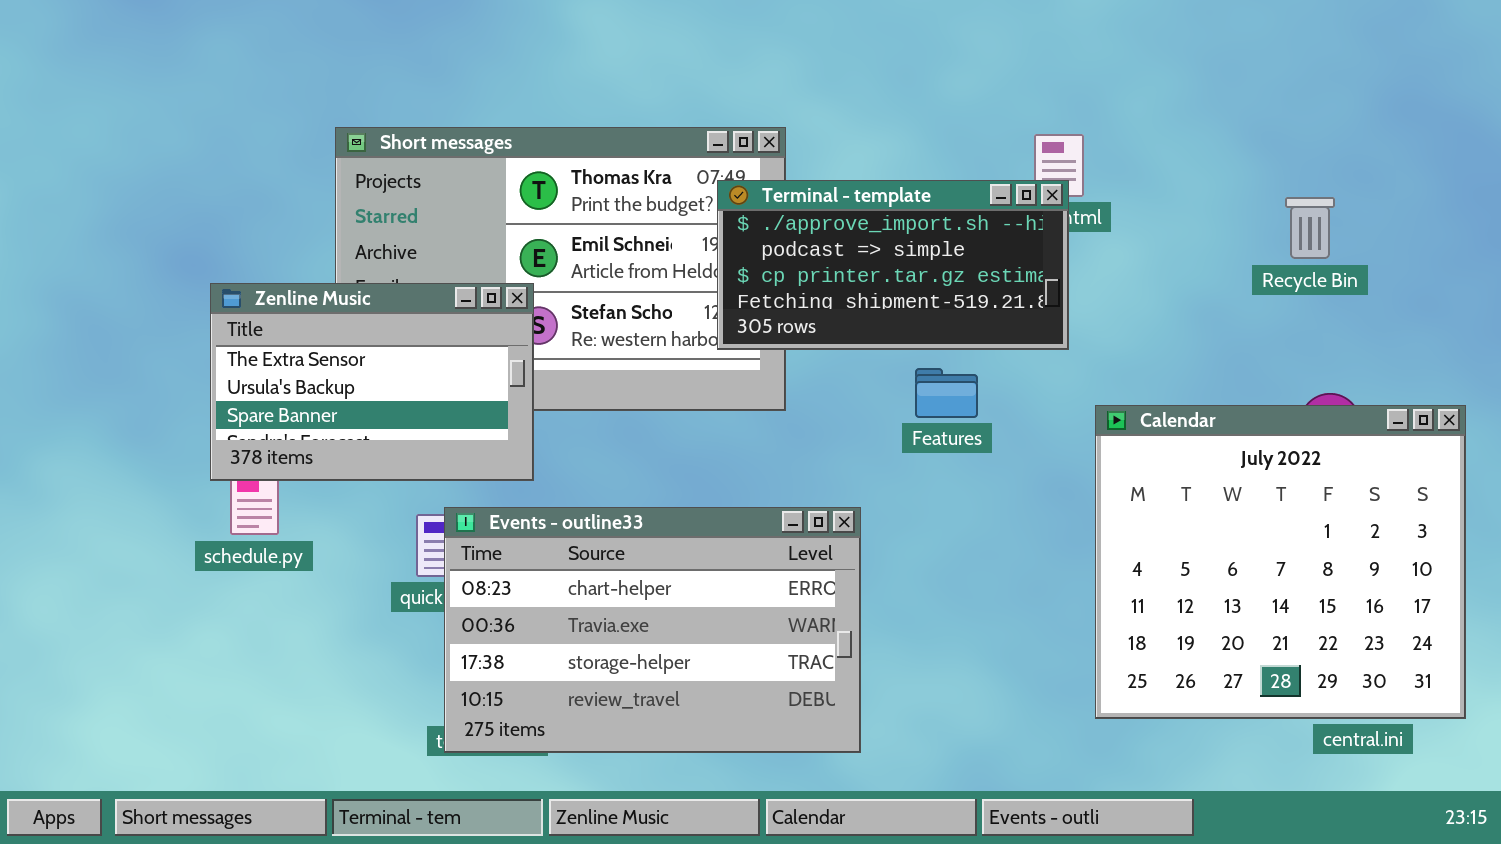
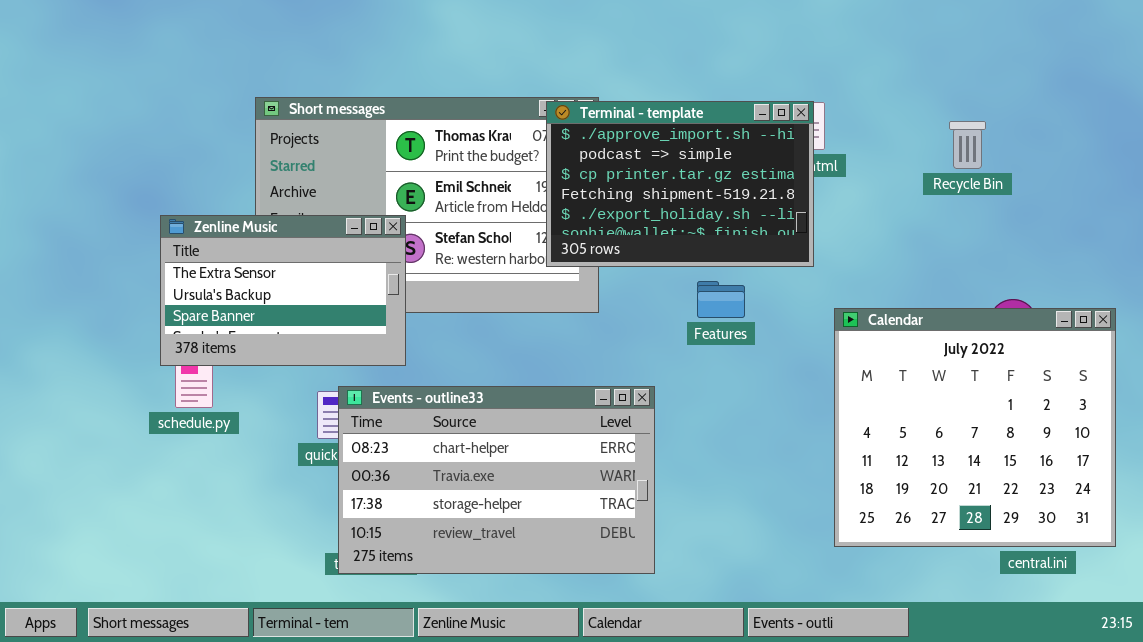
Terminal - template: [717,180,1069,350] -> [546,101,814,267], resized
Recycle Bin: [1285,197,1335,259] -> [949,121,986,169], moved

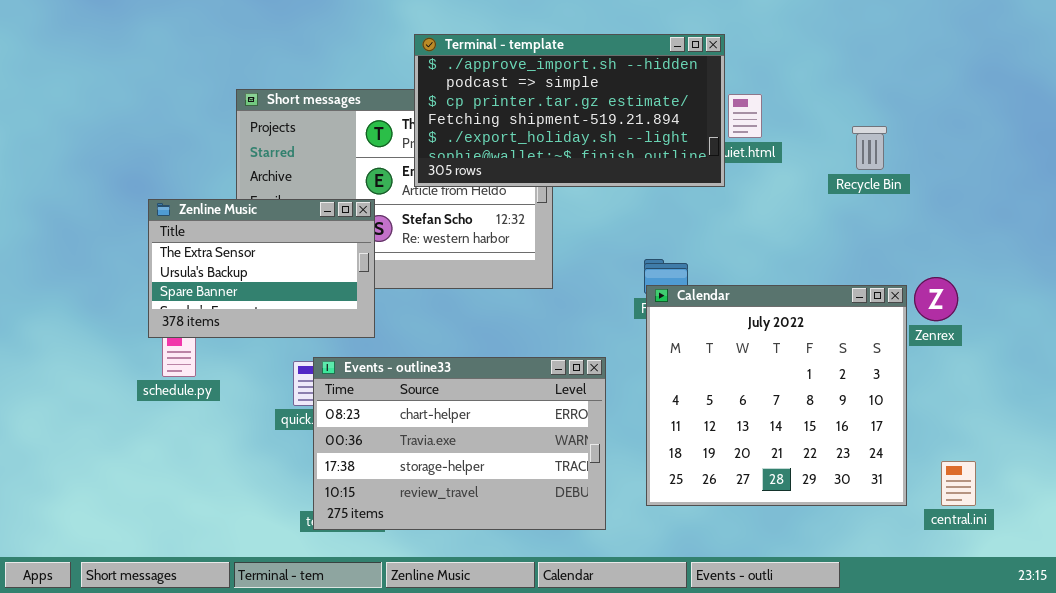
Terminal - template: [546,101,814,267] -> [414,34,725,187], moved, resized
Recycle Bin: [949,121,986,169] -> [852,126,887,170], moved
Calendar: [834,308,1116,547] -> [646,285,907,506], moved

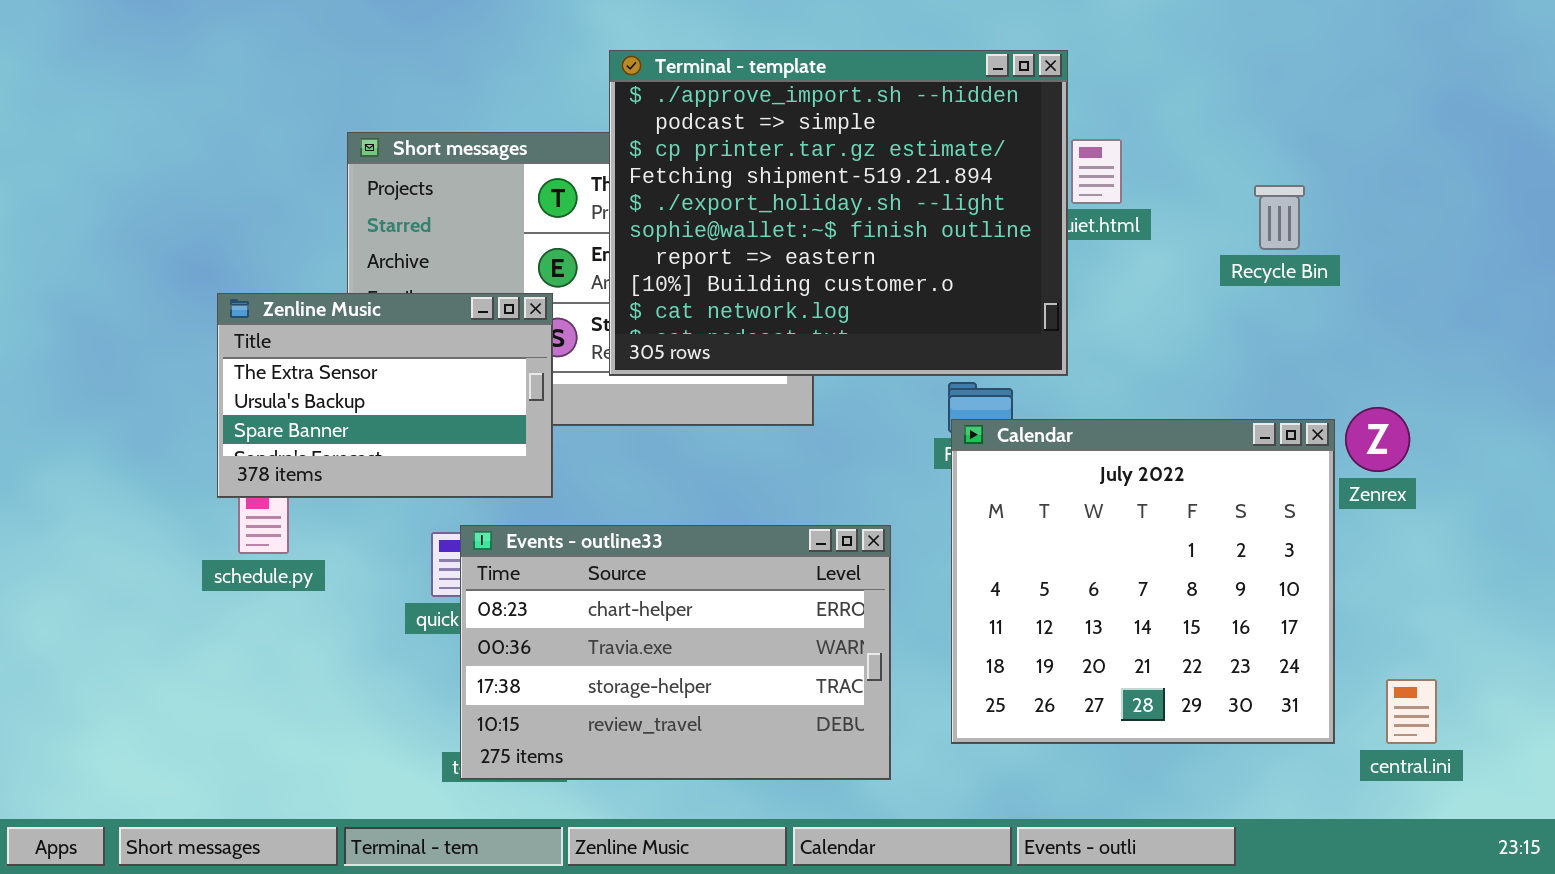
Terminal - template: [414,34,725,187] -> [609,50,1068,376], resized

